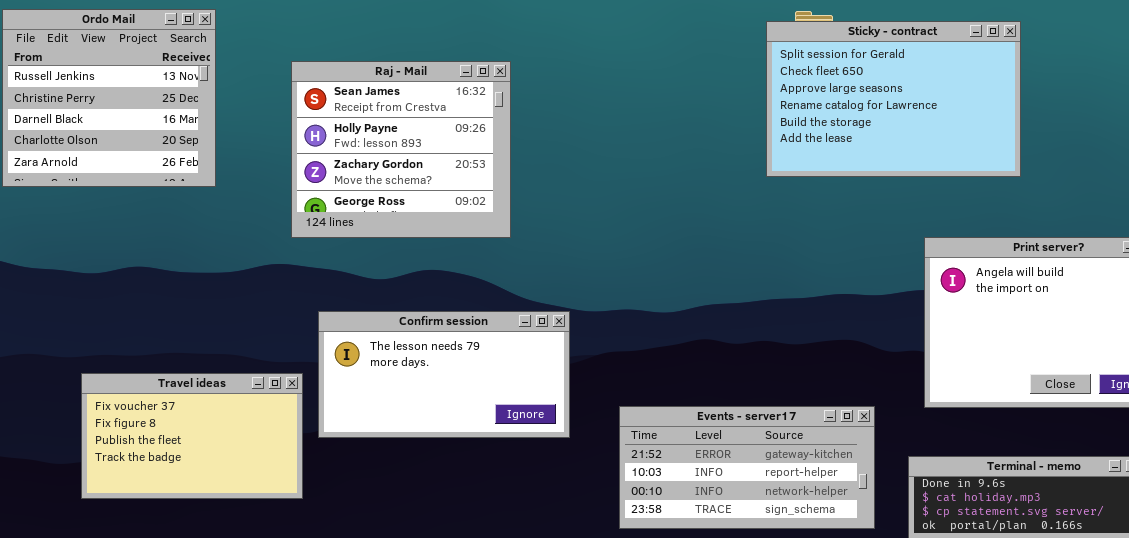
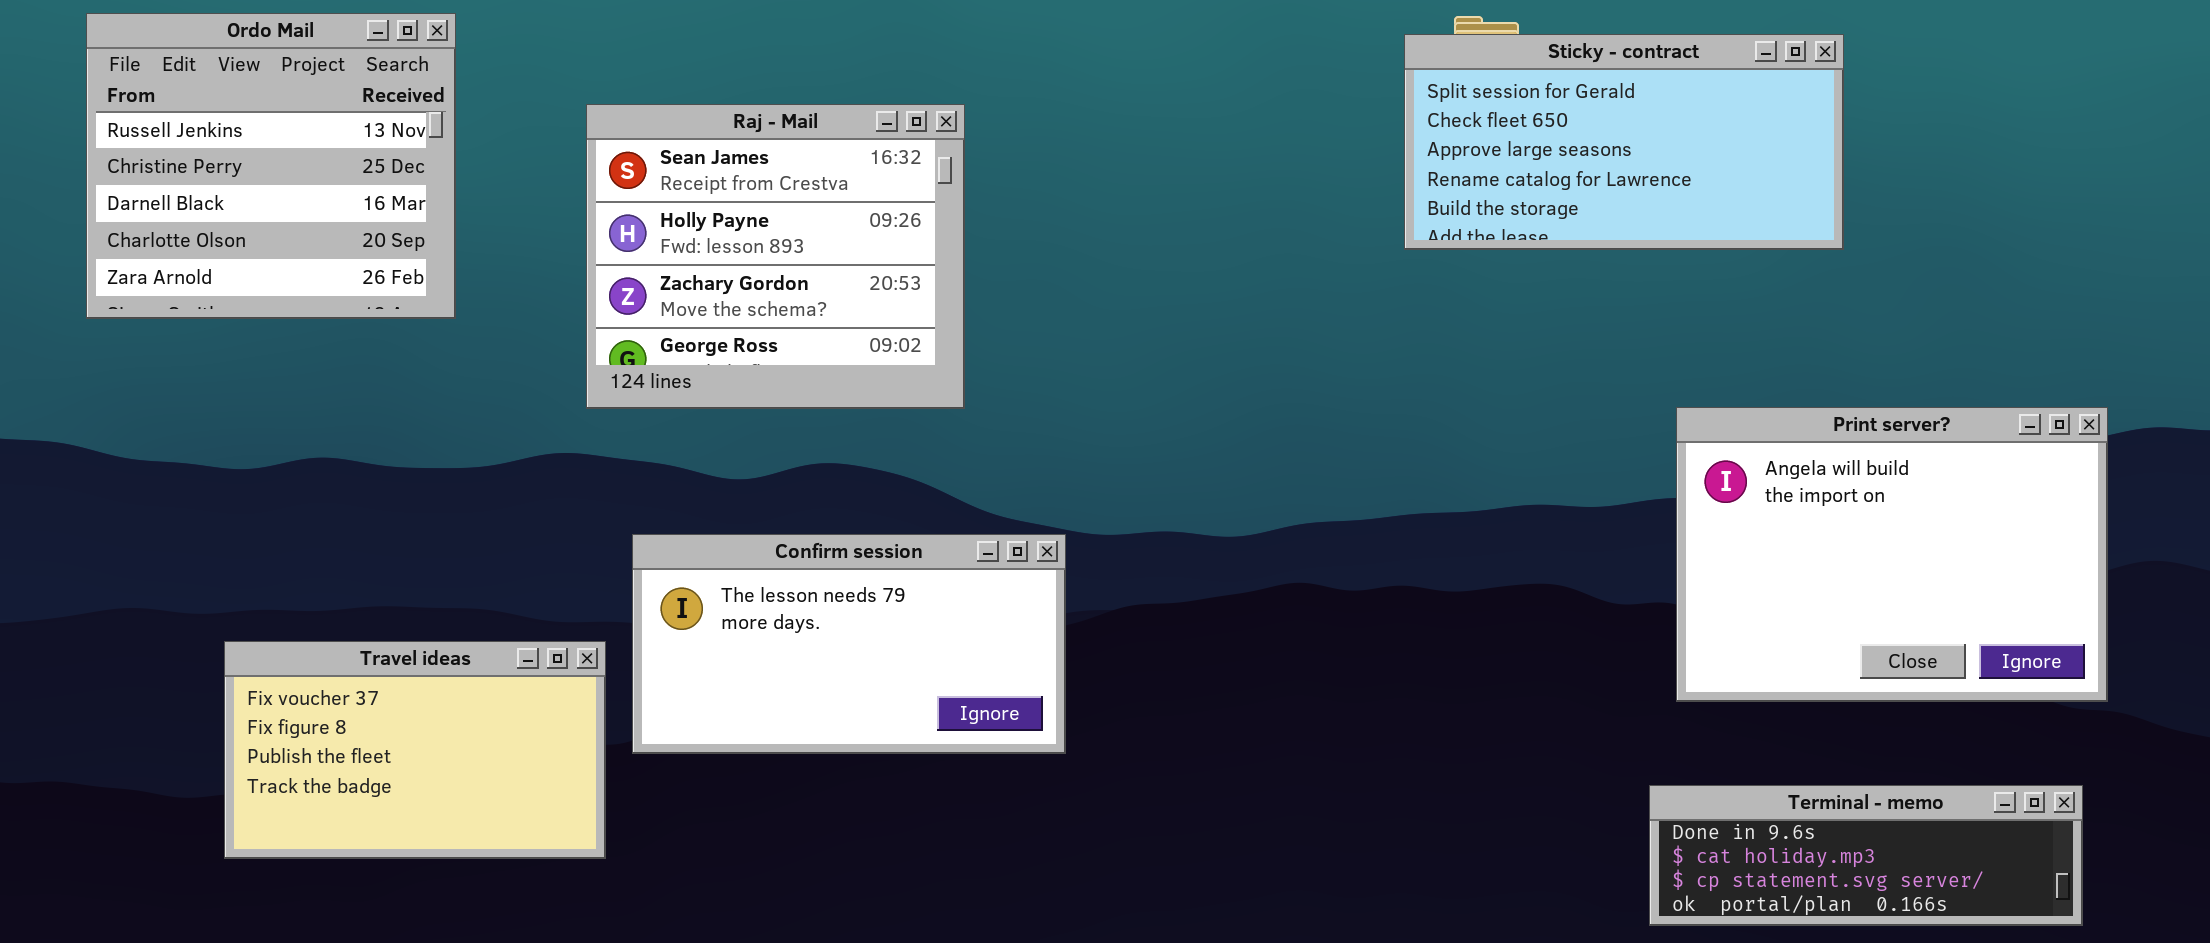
Sticky - contract: [766,21,1021,177] -> [1404,34,1844,250], resized
Events - server17: [619,406,875,529] -> none, closed

